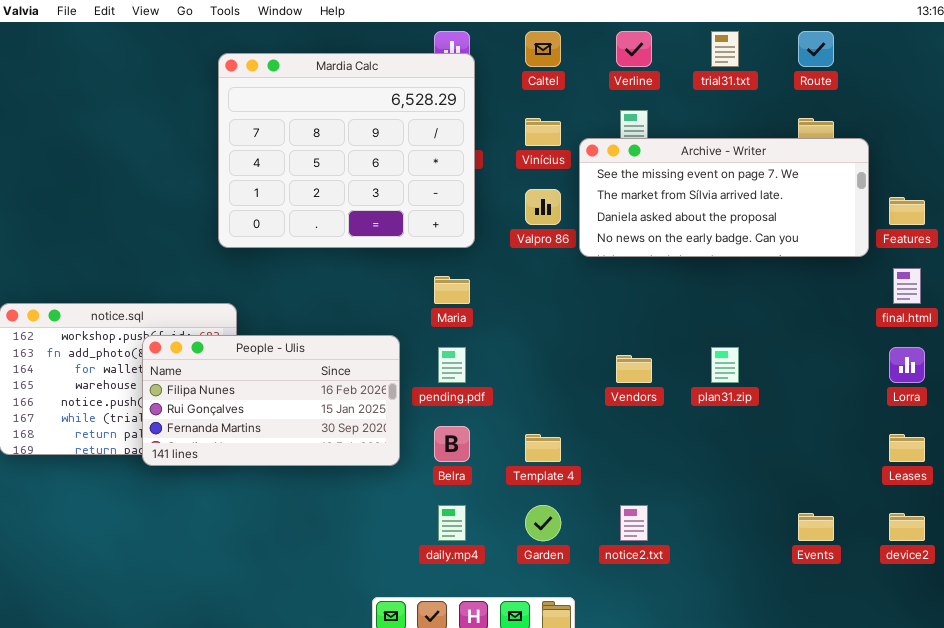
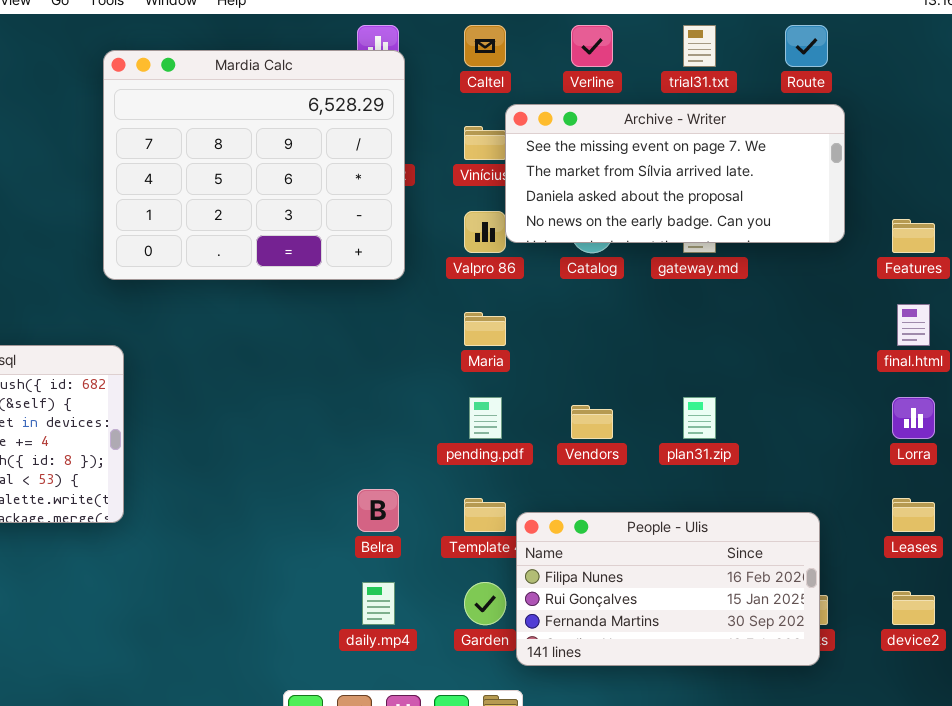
Archive - Writer: [579,138,869,257] -> [505,104,845,243], moved
Maria: [434,276,470,304] -> [464,312,506,346], moved
People - Ulis: [142,335,400,466] -> [516,512,820,666], moved
pending.pdf: [438,347,466,383] -> [469,397,502,439], moved

